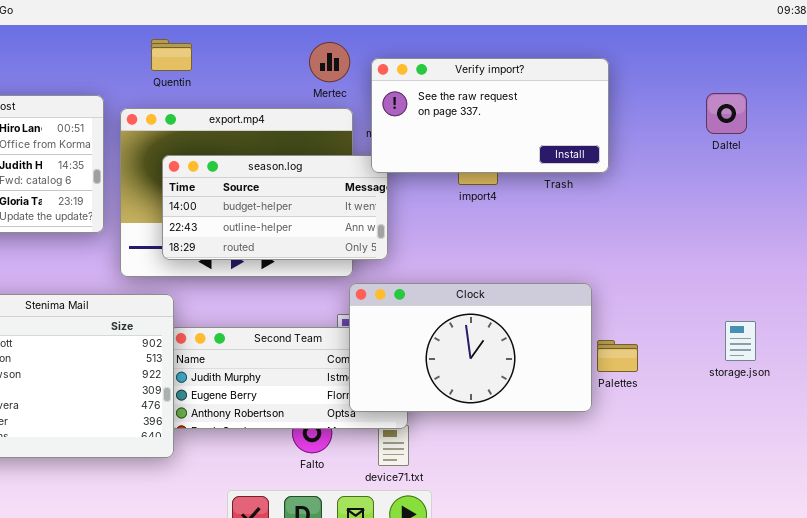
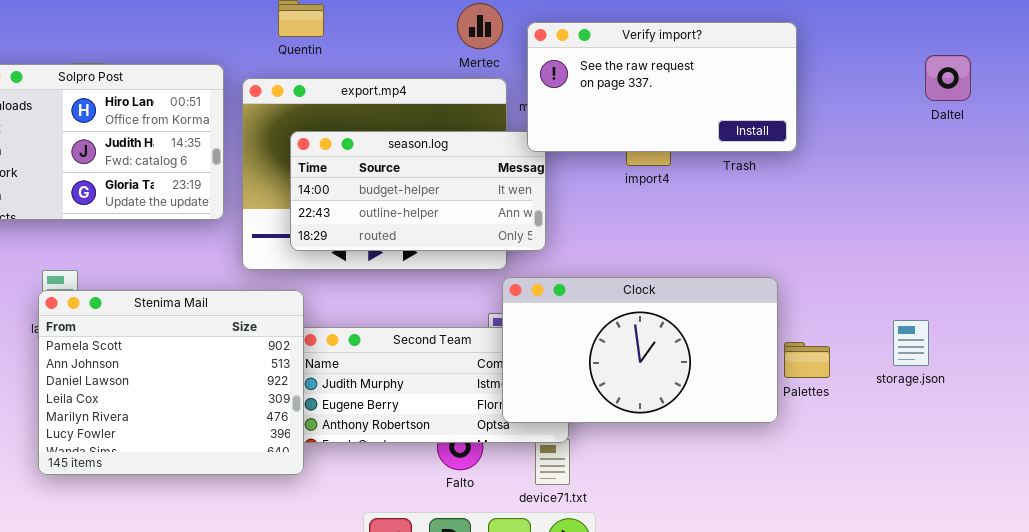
Daltel: [706,93,747,134] -> [925,55,971,101], moved
storage.json: [725,321,756,361] -> [893,320,929,366], moved

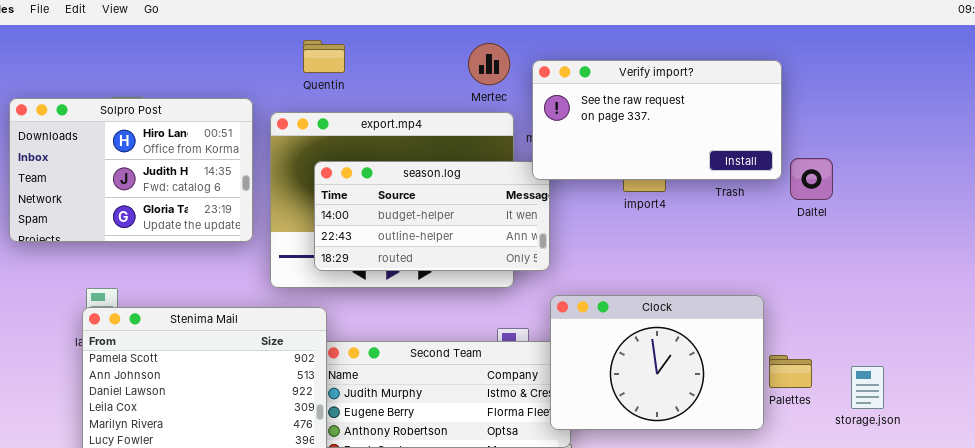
Daltel: [925,55,971,101] -> [790,158,833,200], moved
Clock: [502,277,778,423] -> [550,295,764,430], resized
storage.json: [893,320,929,366] -> [851,366,884,409], moved

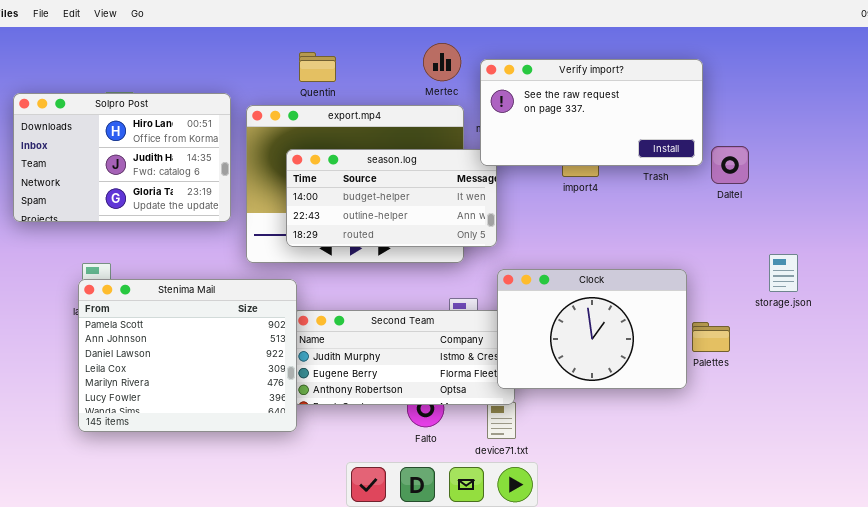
Quentin: [303,40,345,73] -> [299,52,336,82], moved
storage.json: [851,366,884,409] -> [769,254,798,292], moved

